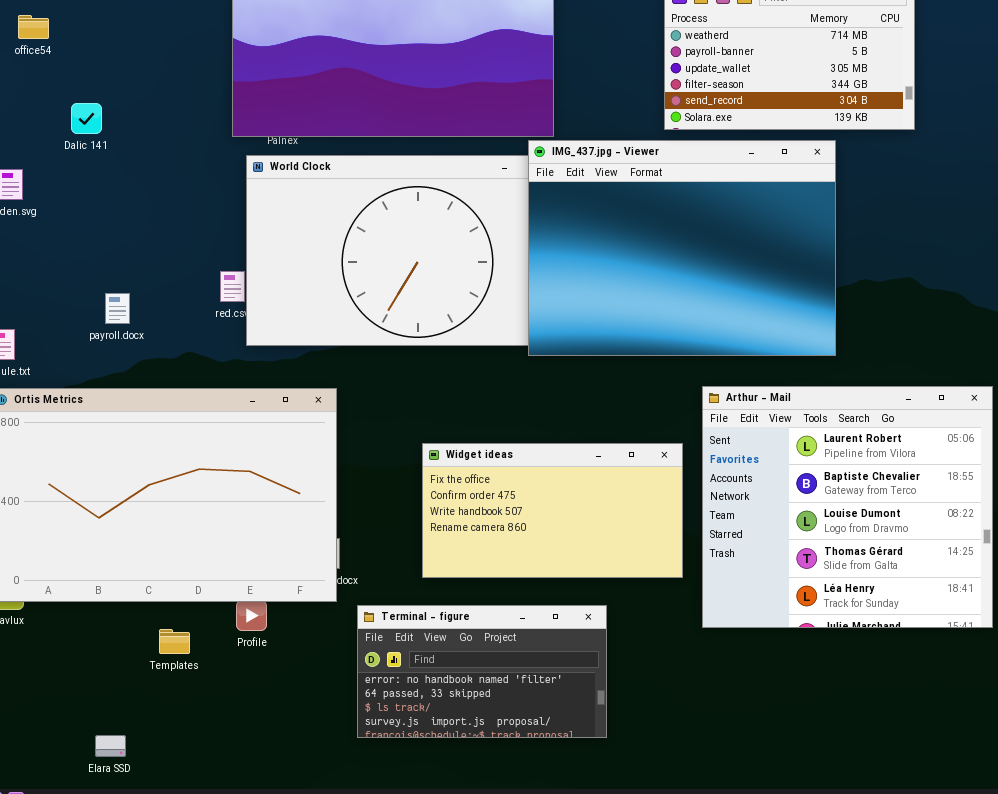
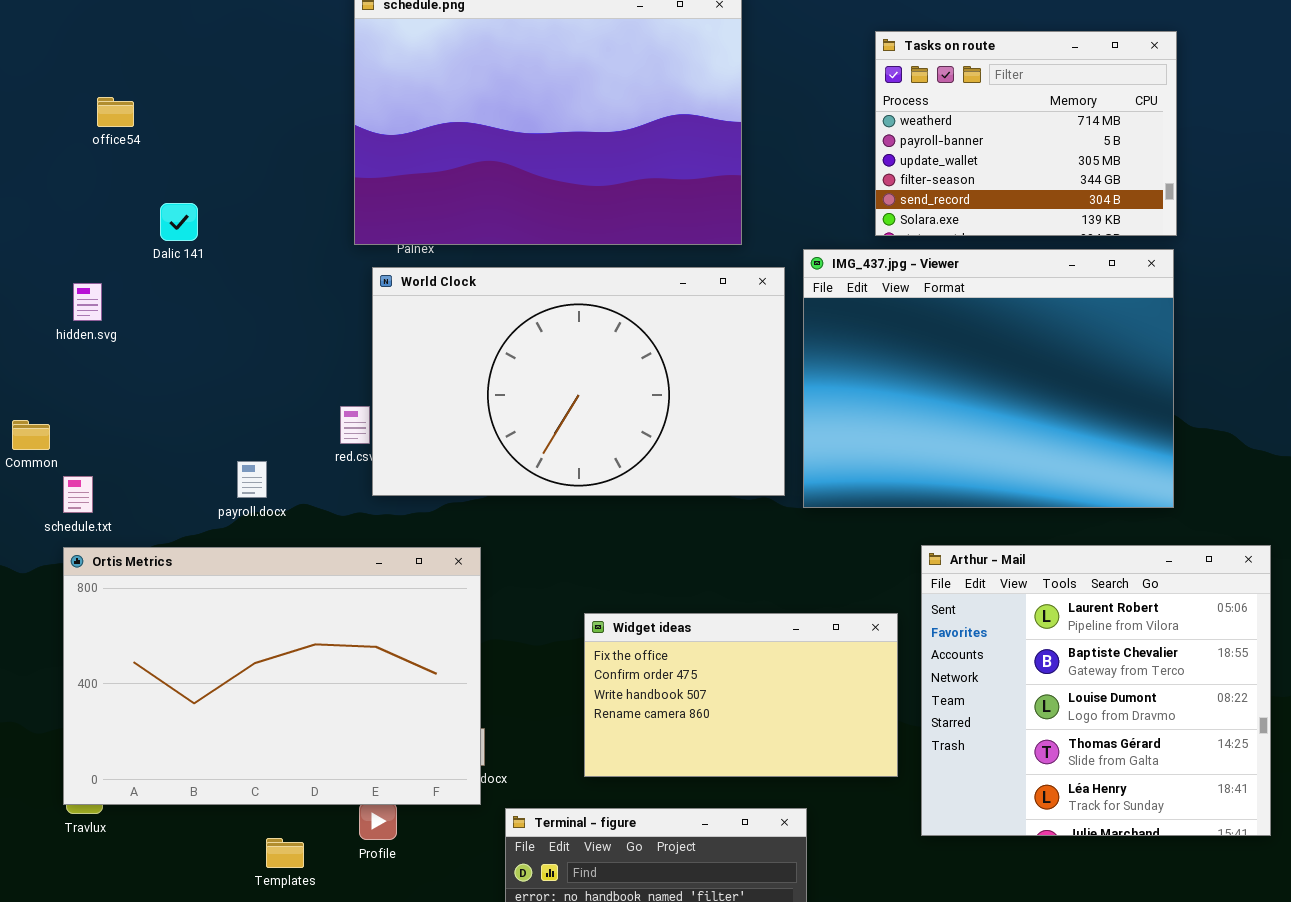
IMG_437.jpg - Viewer: [528,140,836,356] -> [803,249,1174,508], moved
payroll.docx: [105,293,130,324] -> [237,461,267,498], moved

